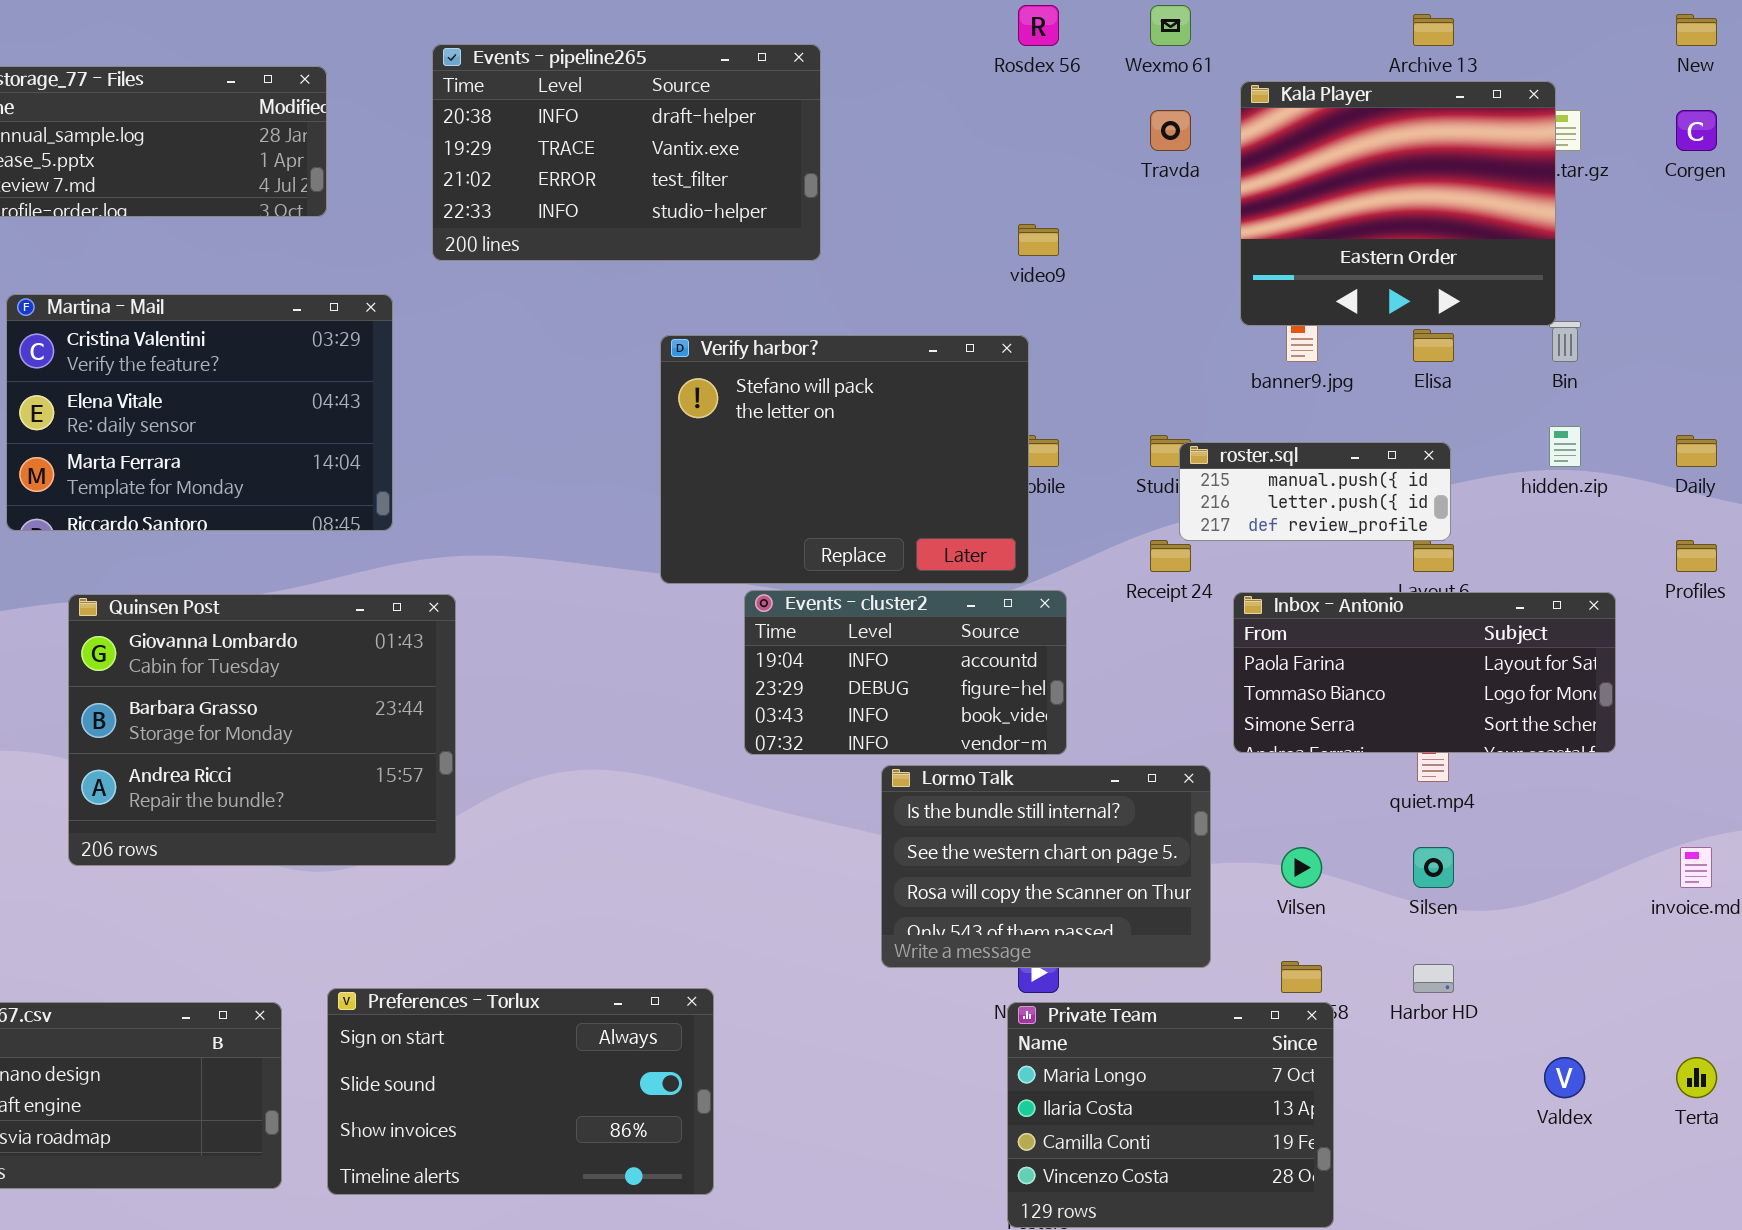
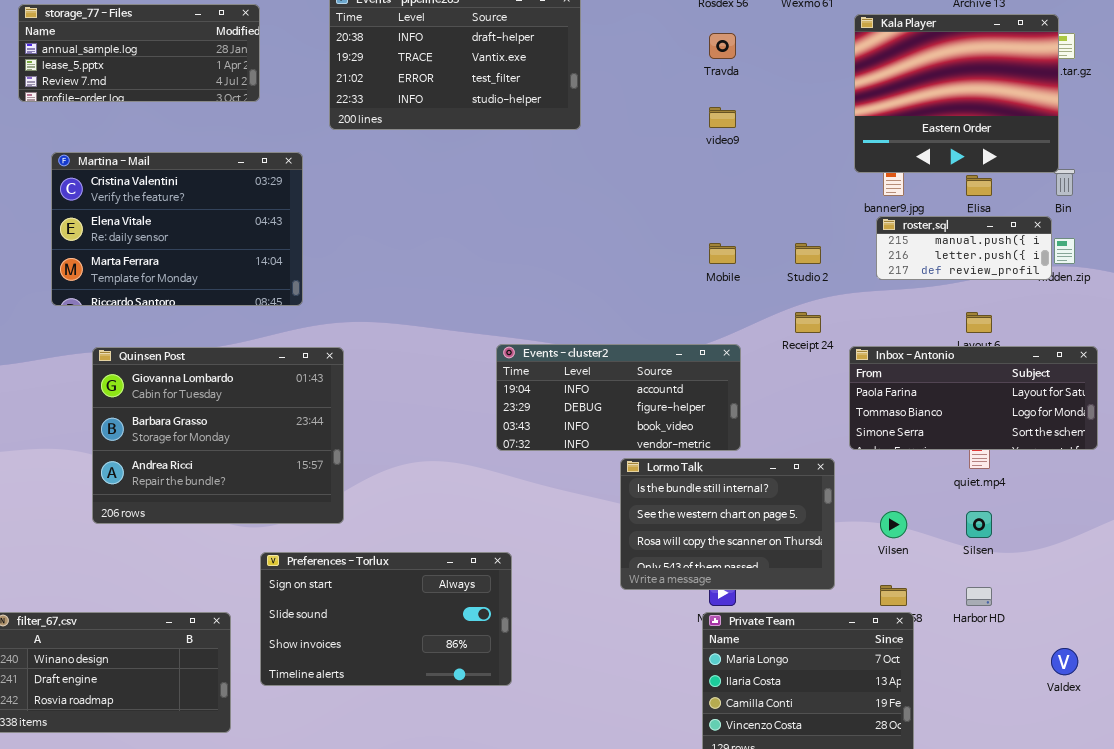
Travda: [1150,110,1191,151] -> [709,33,736,59], moved
Verify harbor?: [660,335,1029,584] -> none, closed
roster.sql: [1179,442,1451,541] -> [876,216,1052,280], moved
Events - cluster2: [744,590,1067,755] -> [496,344,741,451], resized
Preferences - Torlux: [327,988,714,1195] -> [260,552,512,686], moved

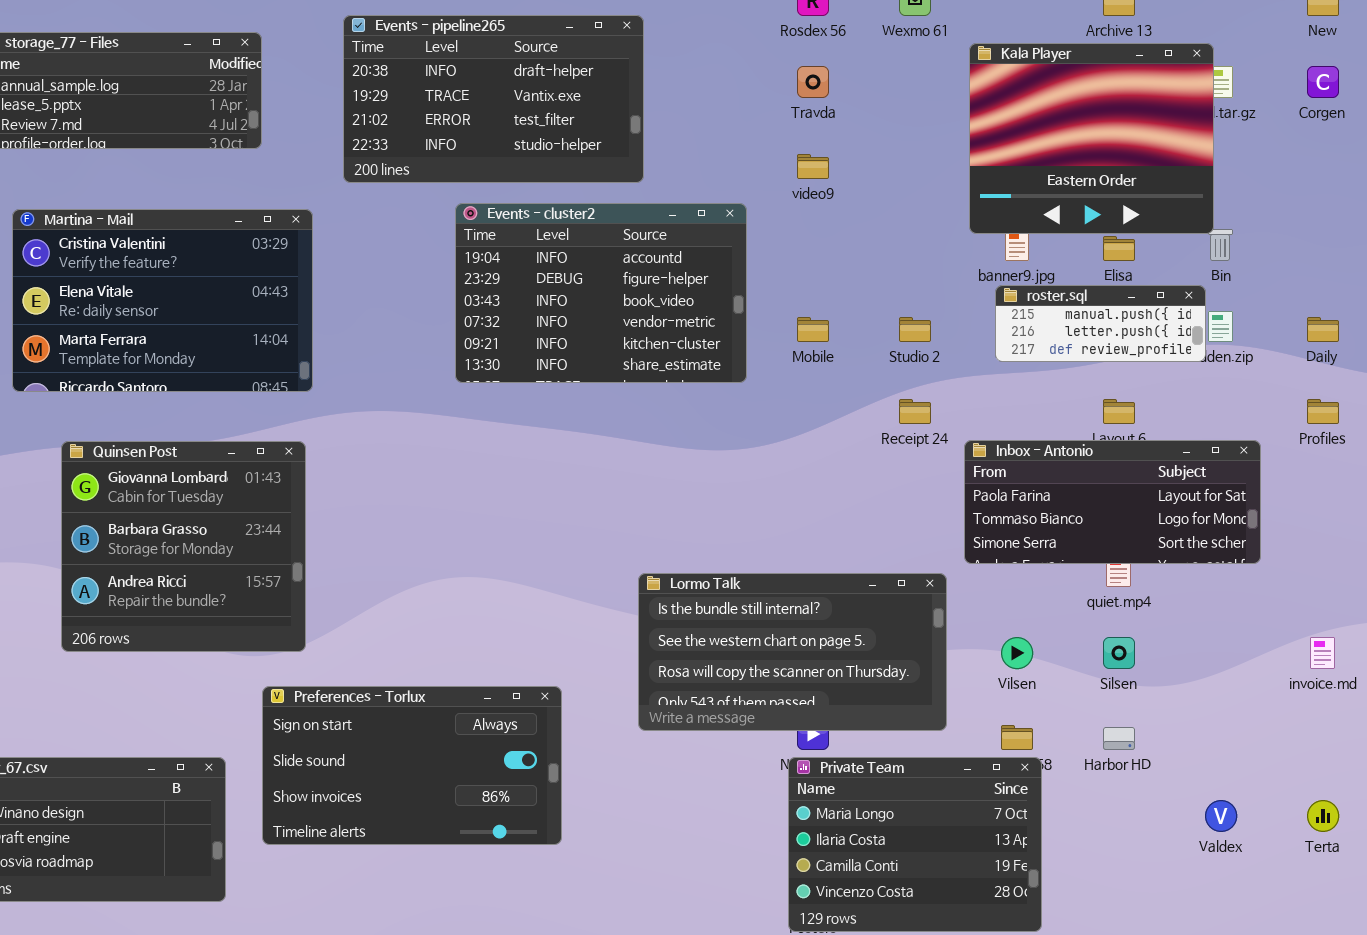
Events - cluster2: [496,344,741,451] -> [455,203,747,383], moved, resized
Quinsen Post: [92,347,344,524] -> [61,441,306,652], resized
Lormo Talk: [620,458,835,590] -> [638,573,947,731], resized

